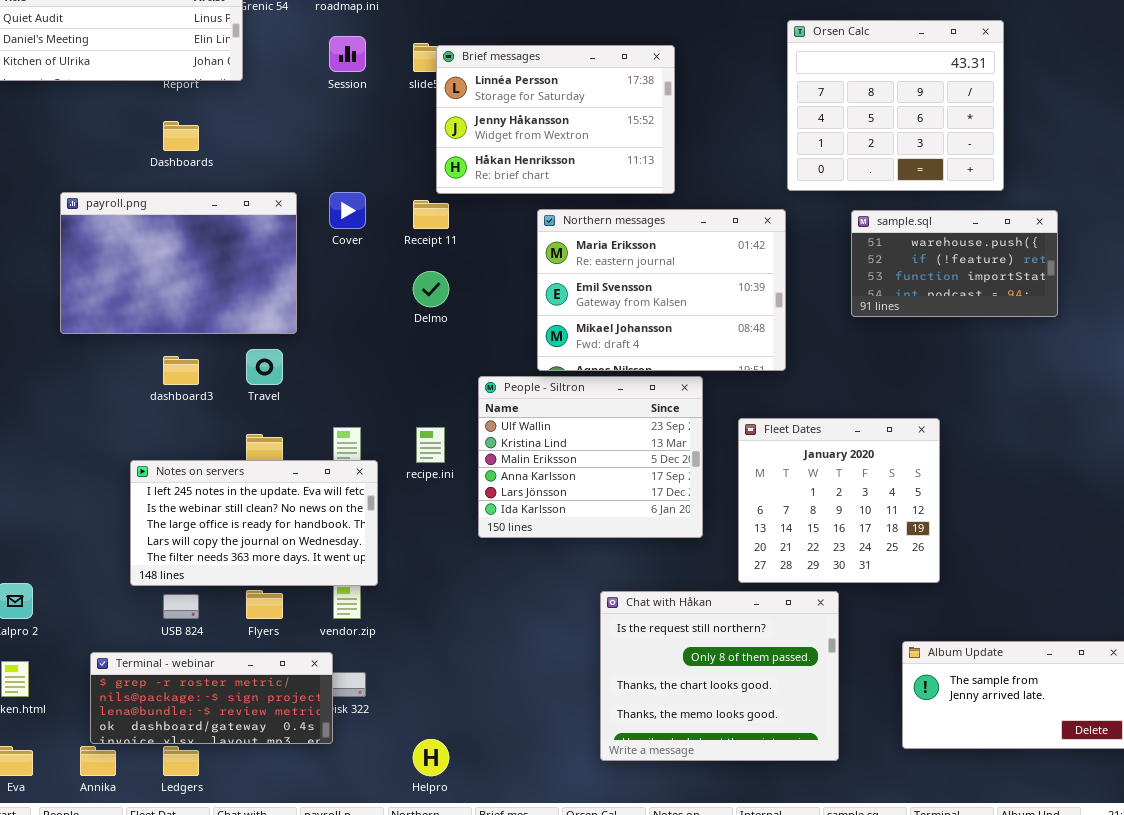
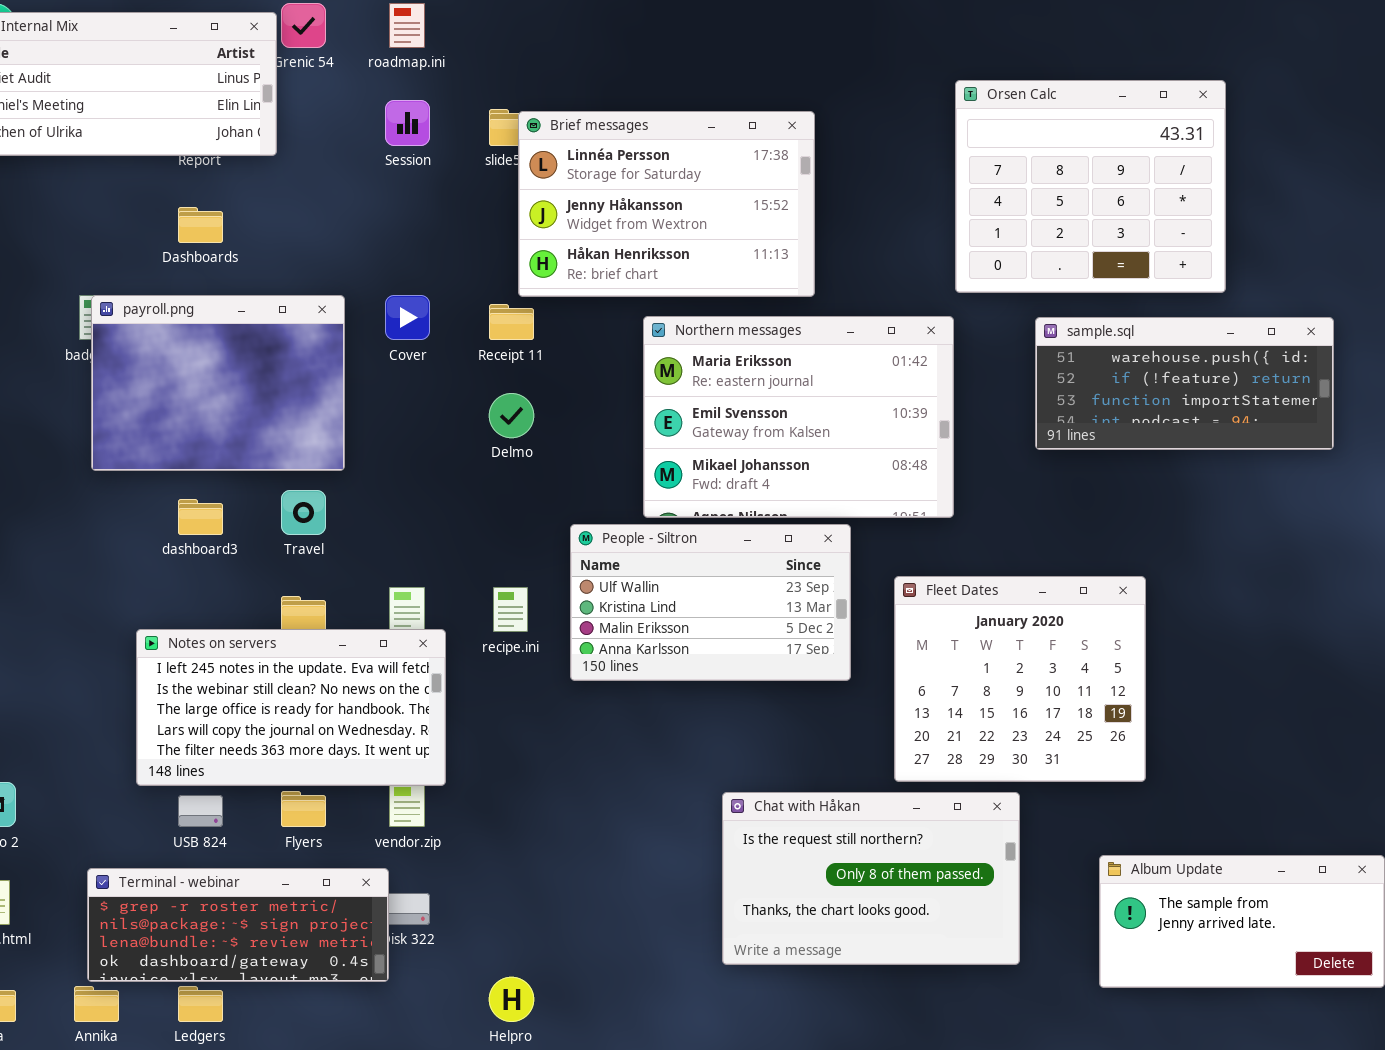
payroll.png: [60,192,297,334] -> [91,295,345,471], resized
sample.sql: [851,210,1058,317] -> [1035,317,1334,450], resized
People - Siltron: [478,376,703,538] -> [570,524,851,681], resized
Chat with Håkan: [600,591,839,761] -> [722,792,1020,965], resized

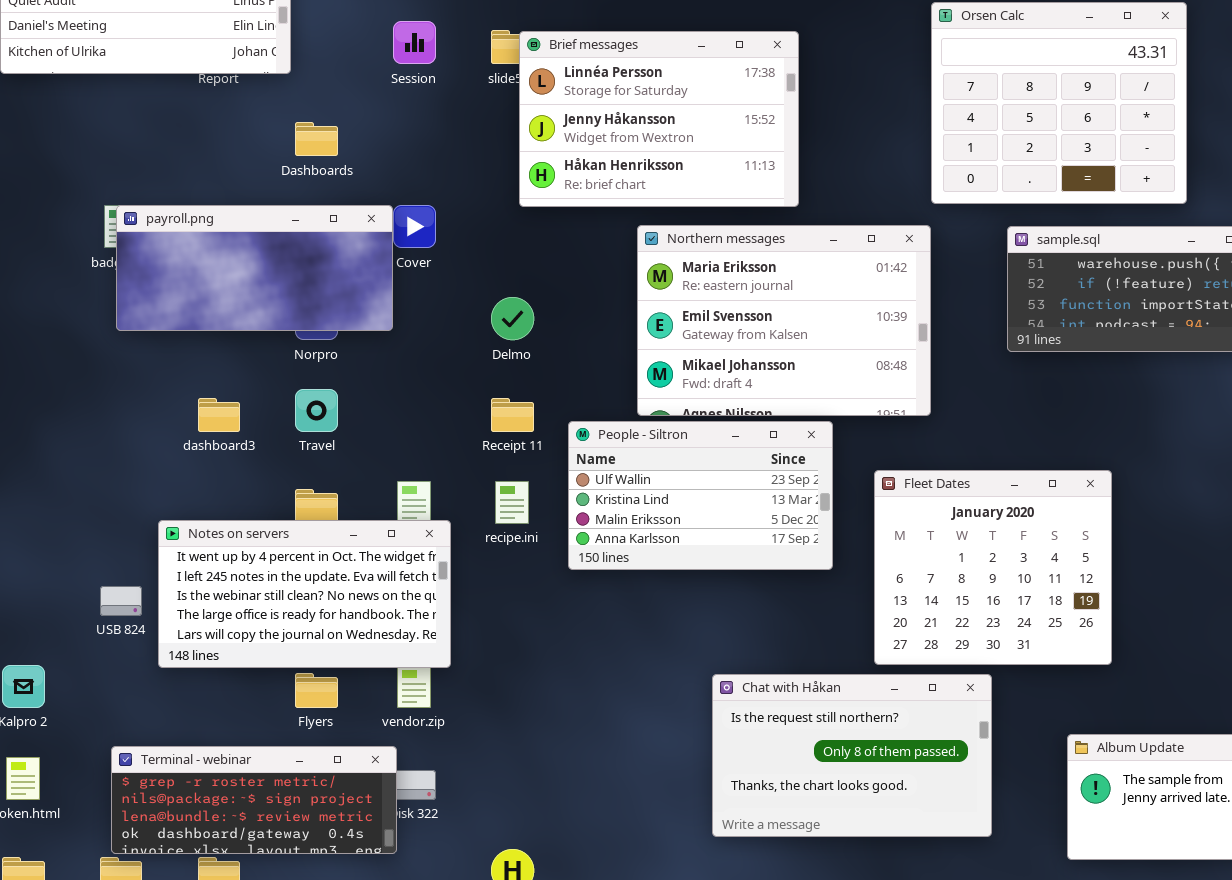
Dashboards: [178,207,223,243] -> [295,122,338,156], moved
payroll.png: [91,295,345,471] -> [116,205,393,331], resized
Receipt 11: [489,304,534,340] -> [491,398,534,432], moved
Notes on servers: [136,629,446,786] -> [158,520,451,668], scrolled up 1 row
USB 824: [178,795,223,827] -> [100,586,142,616], moved

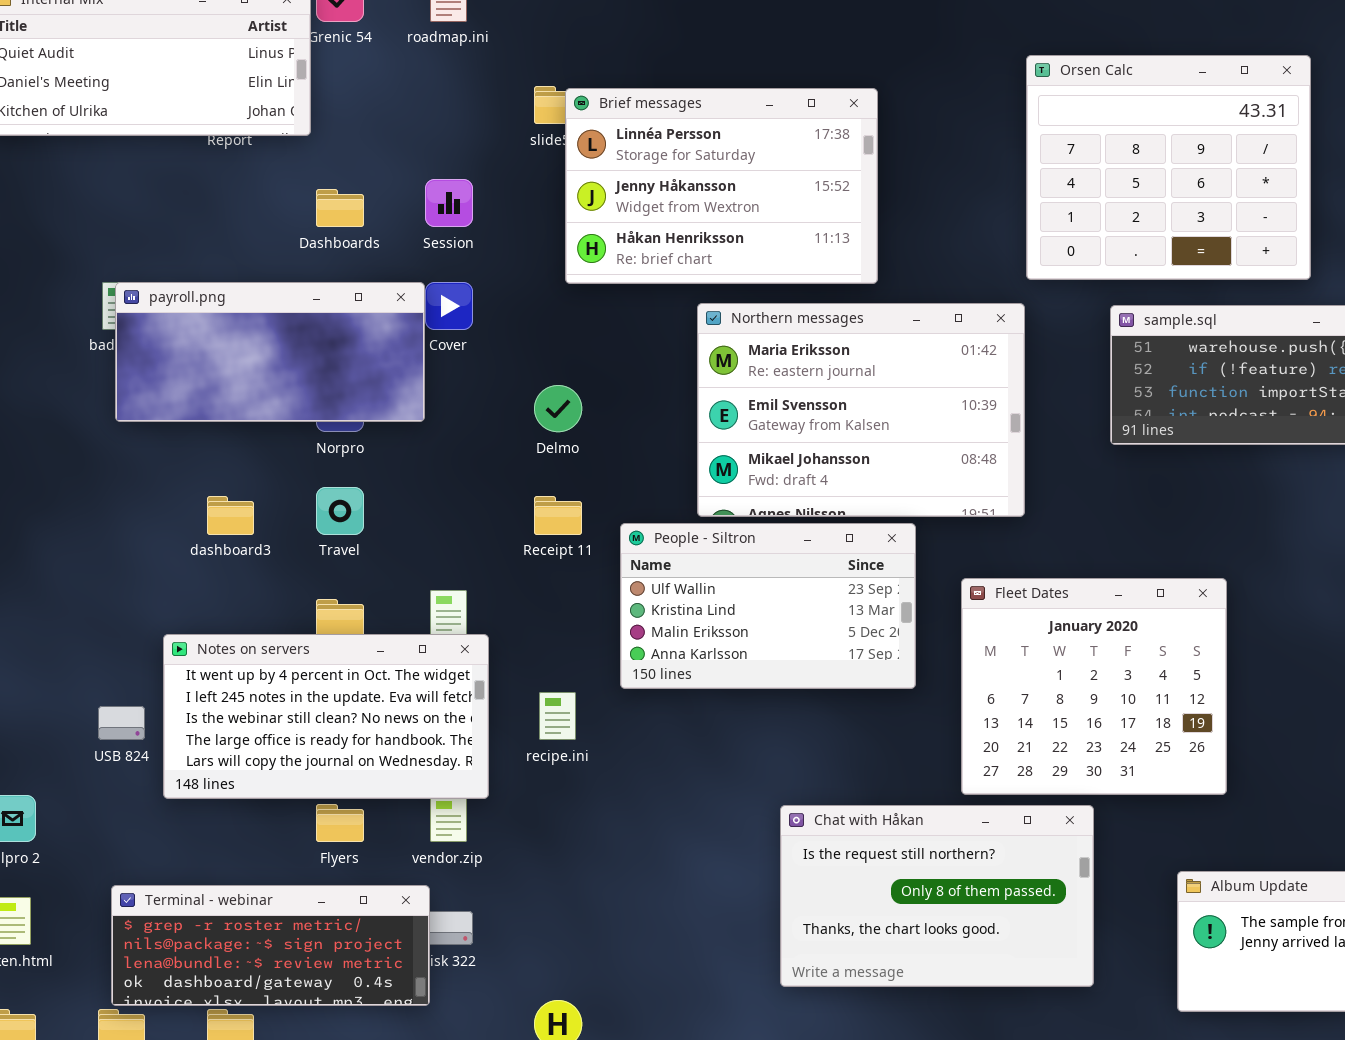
Session: [393,21,436,64] -> [425,179,473,227], moved
recipe.ini: [495,481,529,524] -> [539,692,576,740], moved

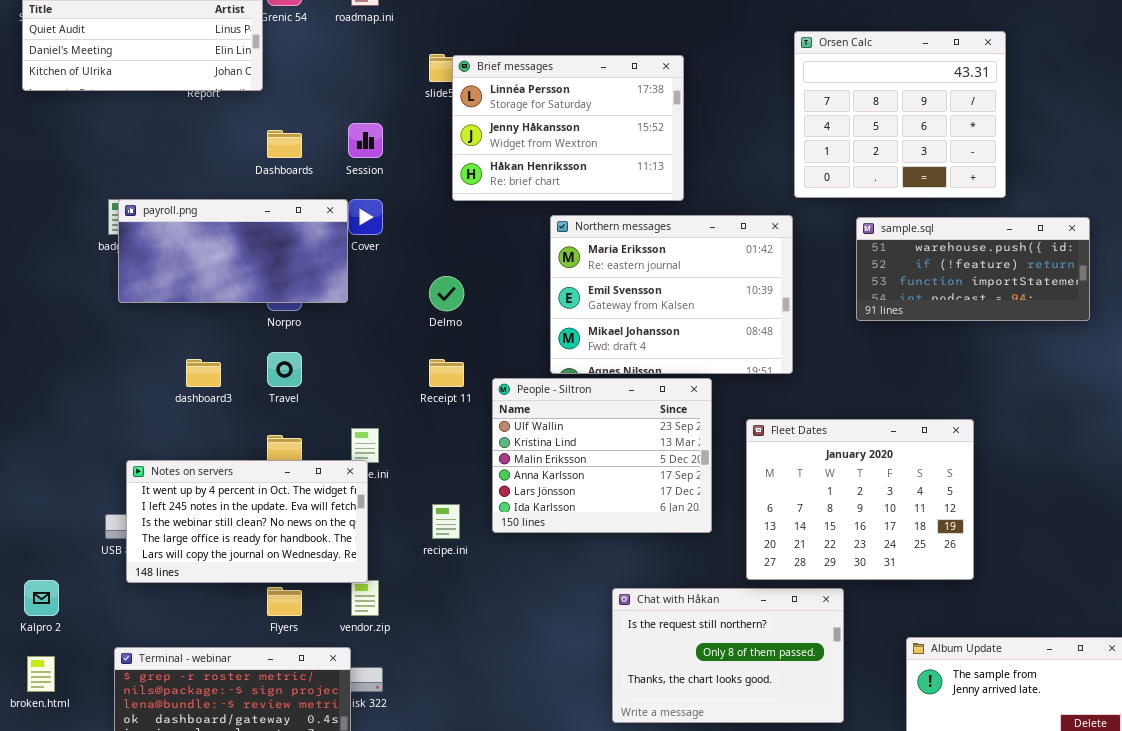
People - Siltron: [620,523,916,689] -> [492,378,712,533], resized
Fleet Dates: [961,578,1227,795] -> [746,419,974,580], resized
Notes on servers: [163,634,489,799] -> [126,460,368,583], moved

